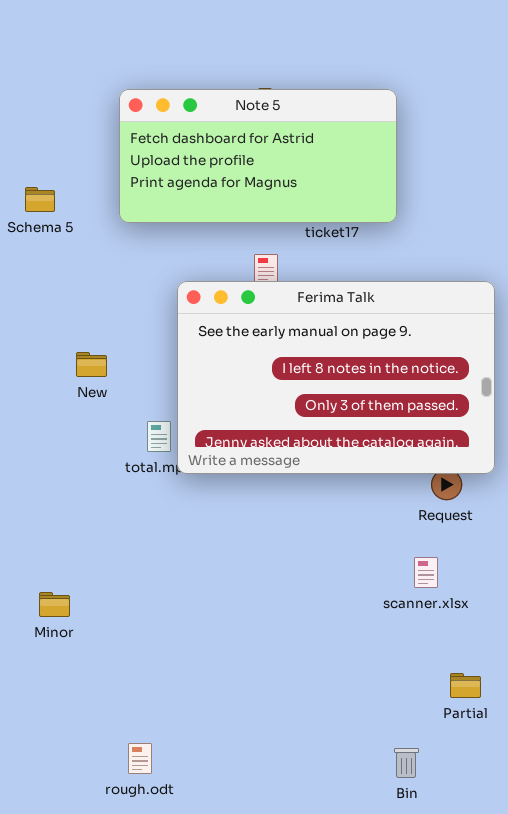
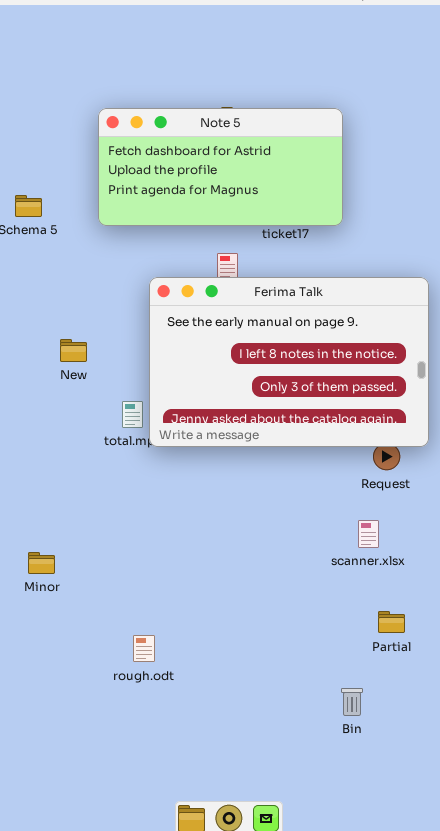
Partial: [450,673,481,698] -> [378,611,405,633], moved
rough.odt: [128,743,152,774] -> [133,635,155,662], moved

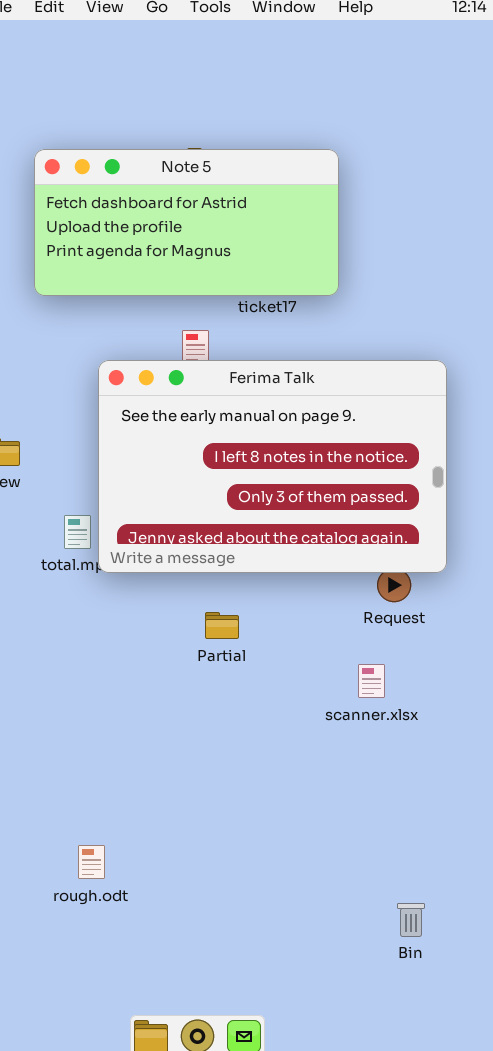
Partial: [378,611,405,633] -> [205,612,239,639], moved
rough.odt: [133,635,155,662] -> [78,845,105,879], moved
Bin: [341,688,363,716] -> [397,903,425,937], moved

